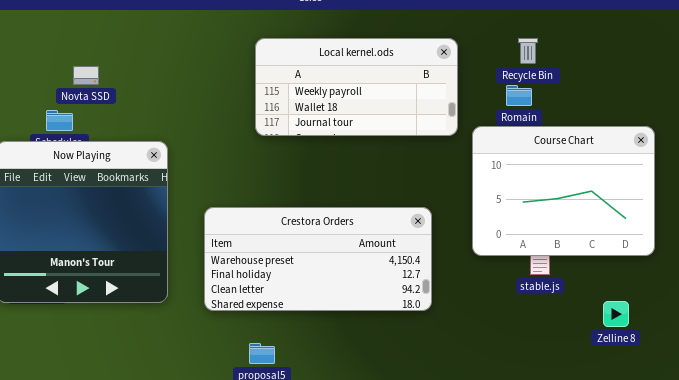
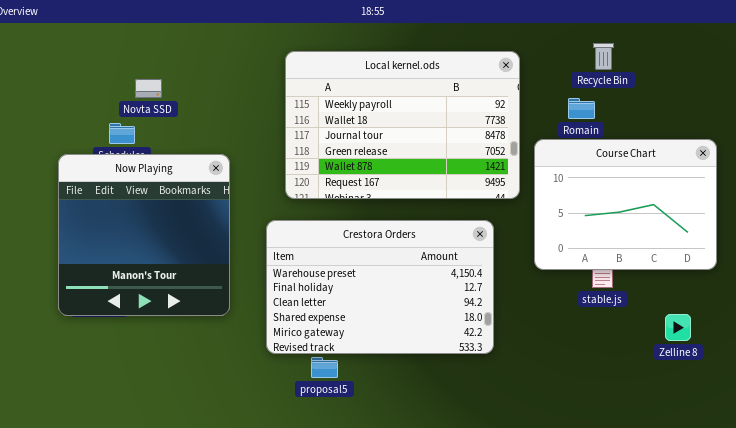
Local kernel.ods: [255,38,458,136] -> [285,51,520,199], resized
Recycle Bin: [518,38,538,64] -> [593,43,614,70], moved
Crestora Orders: [204,207,432,311] -> [266,220,494,354], resized

